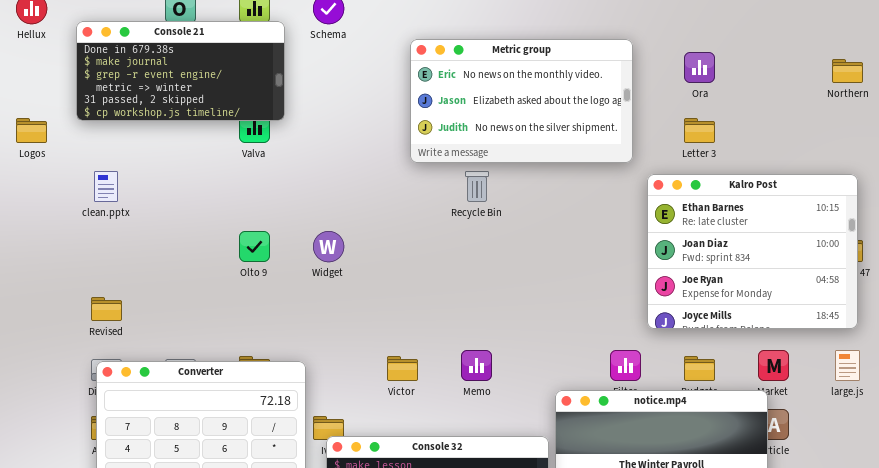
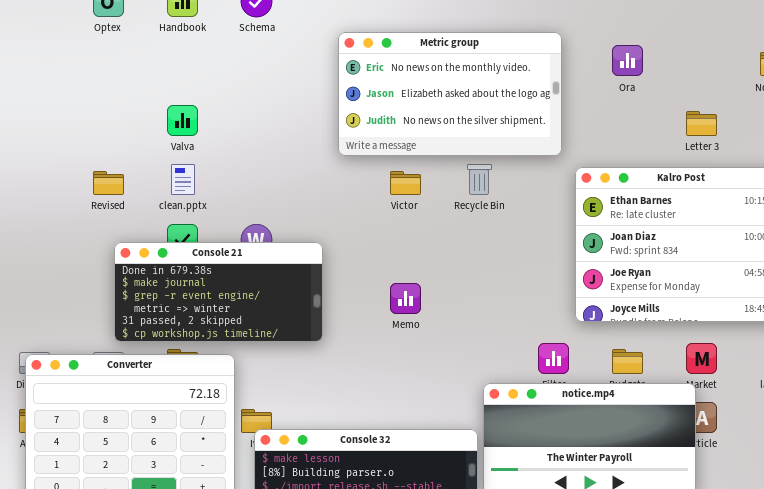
Console 21: [76,21,285,121] -> [114,242,323,342], moved
Letter 3: [684,118,715,143] -> [686,111,717,136], moved
clean.pptx: [94,171,118,202] -> [171,164,195,195], moved
Recycle Bin: [465,171,489,202] -> [467,164,492,195], moved
Revised: [91,297,122,321] -> [93,171,124,195], moved
Memo: [461,350,492,381] -> [390,283,421,314], moved
Victor: [387,356,418,381] -> [390,171,421,195], moved

